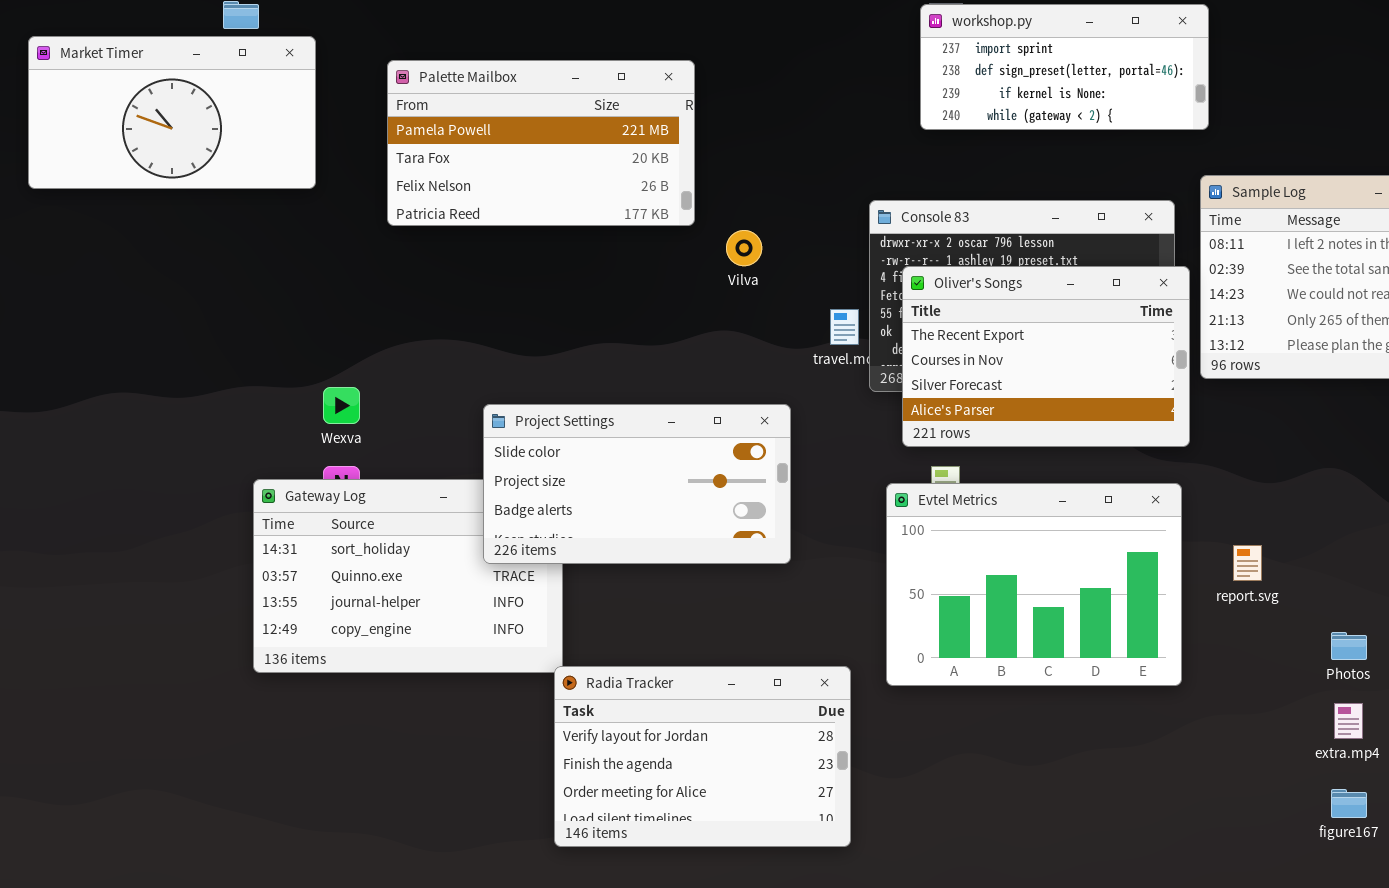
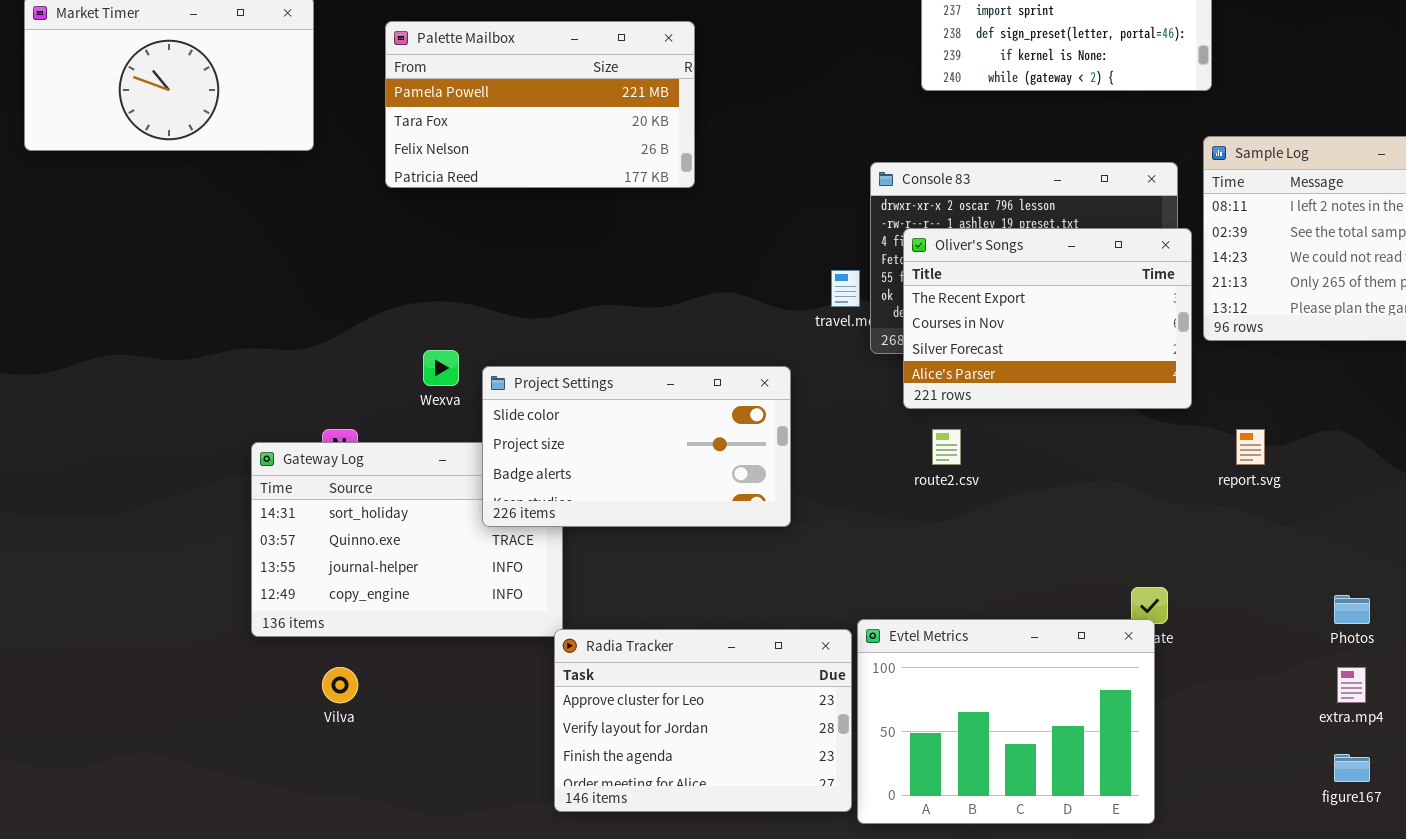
Vilva: [726,230,762,266] -> [322,667,358,703], moved
Wexva: [323,387,360,424] -> [423,350,459,386], moved
Evtel Metrics: [886,483,1182,686] -> [857,619,1155,824], moved
report.svg: [1233,545,1262,581] -> [1236,429,1265,465], moved
Radia Tracker: [554,666,851,847] -> [554,629,852,812], scrolled up 1 row

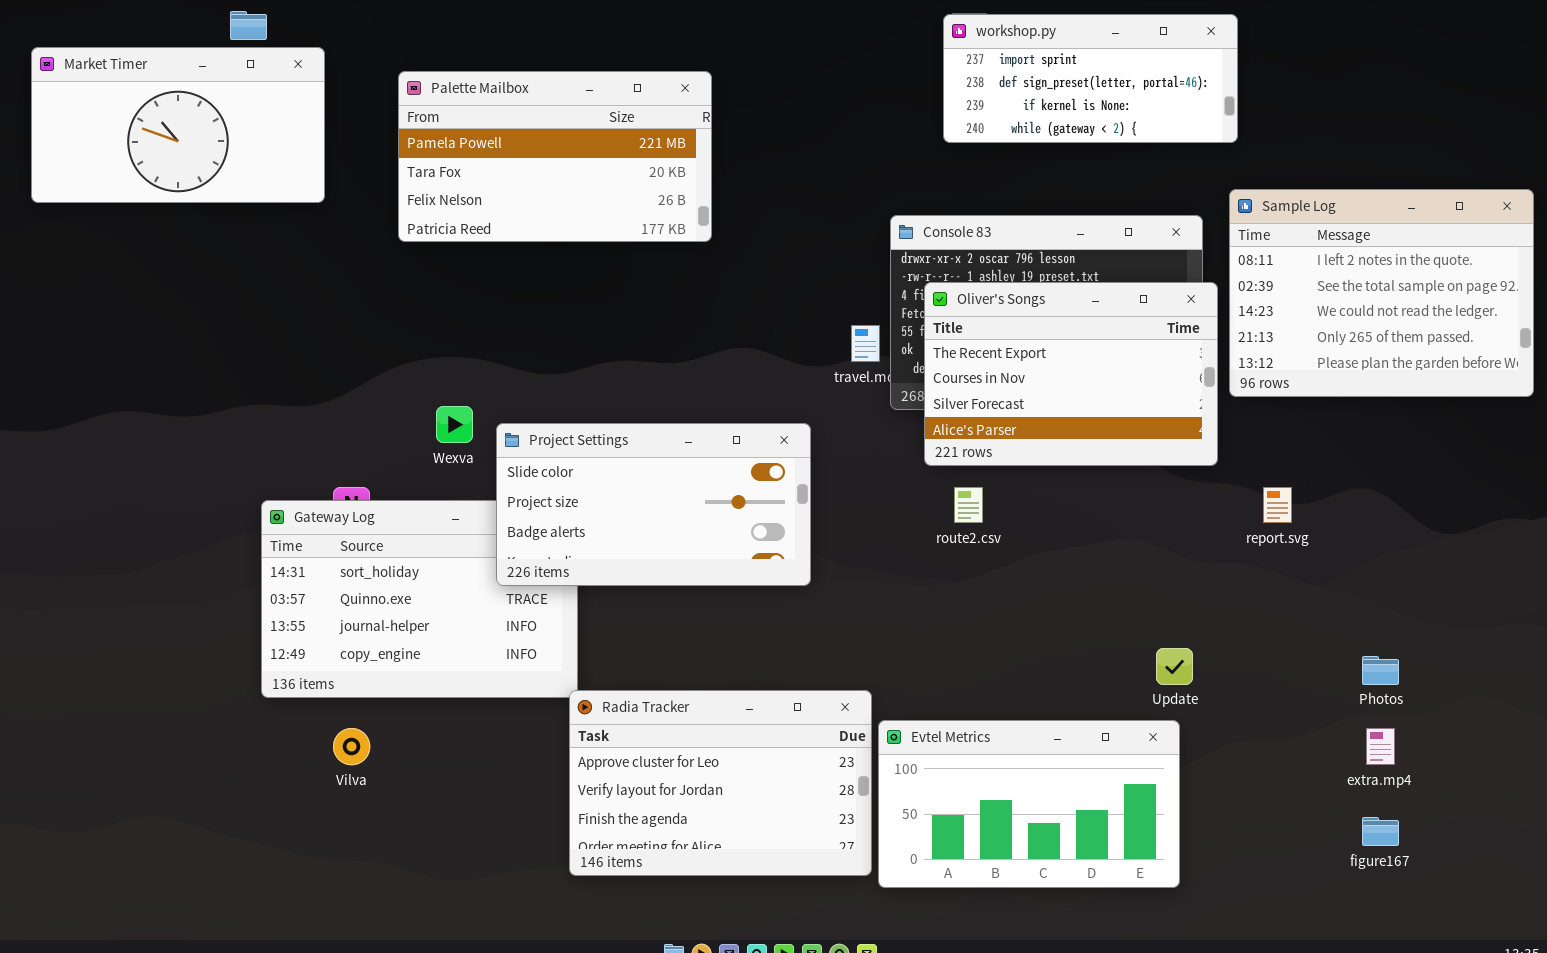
Evtel Metrics: [857,619,1155,824] -> [878,720,1180,888], resized

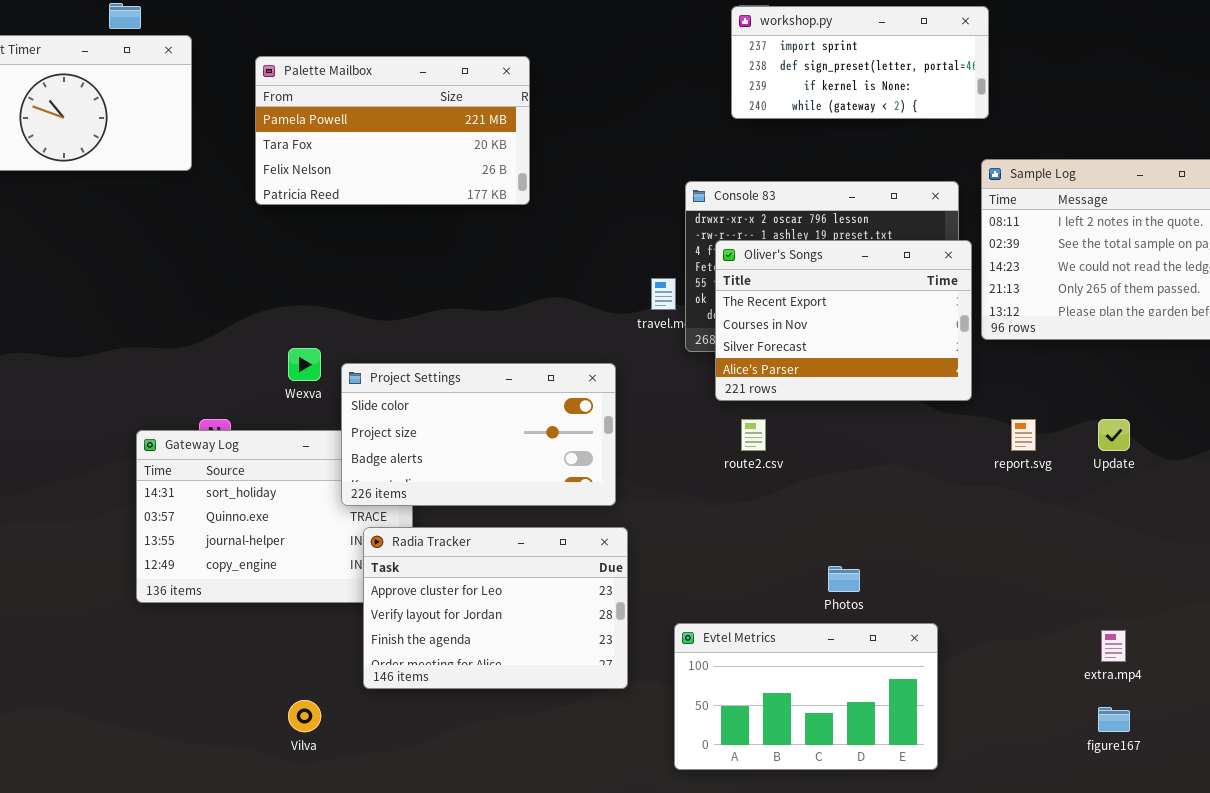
Update: [1156,648,1193,685] -> [1098,419,1130,451], moved
Photos: [1362,656,1399,685] -> [828,566,860,592], moved
Radia Tracker: [569,690,872,876] -> [363,527,628,689], moved
Vilva: [333,728,370,765] -> [288,700,321,732], moved

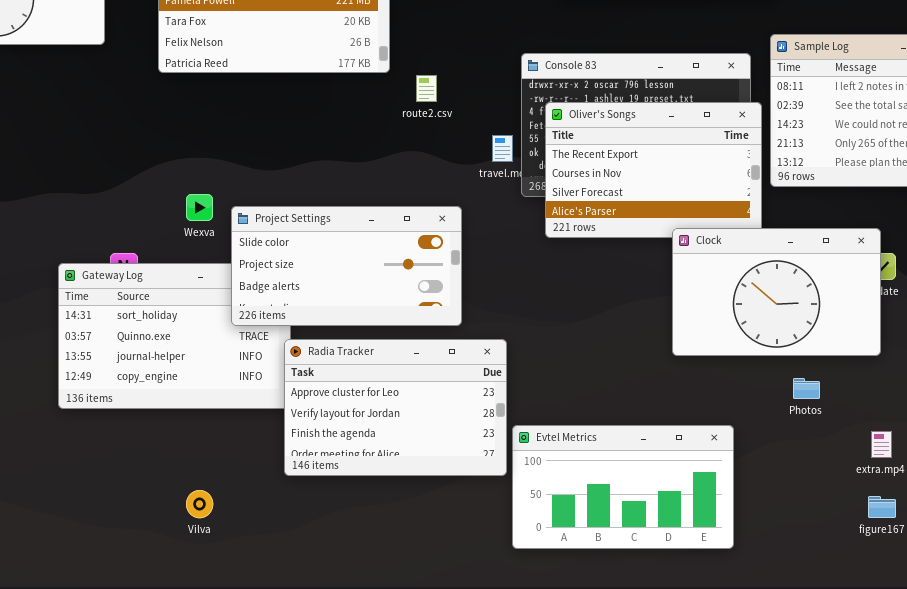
Clock: none -> [672,228,881,356], opened
route2.csv: [741,419,766,451] -> [416,75,437,102], moved
Radia Tracker: [363,527,628,689] -> [284,339,507,476], moved
Photos: [828,566,860,592] -> [793,378,820,399], moved

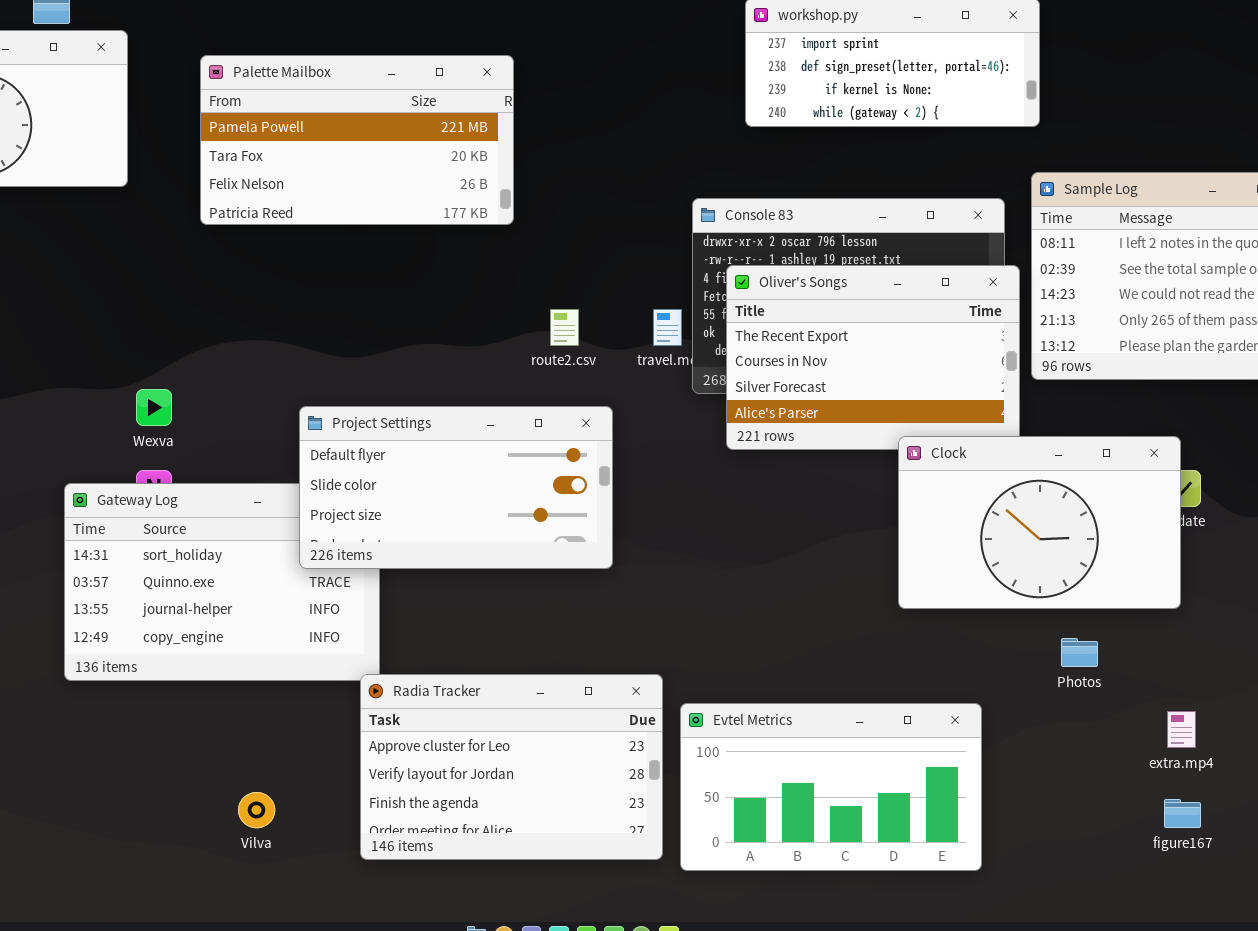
route2.csv: [416,75,437,102] -> [550,309,579,346], moved
Wexva: [186,194,213,221] -> [136,389,172,426], moved
Project Settings: [231,206,462,326] -> [299,406,613,569], scrolled up 1 row
Radia Tracker: [284,339,507,476] -> [360,674,663,860], moved

